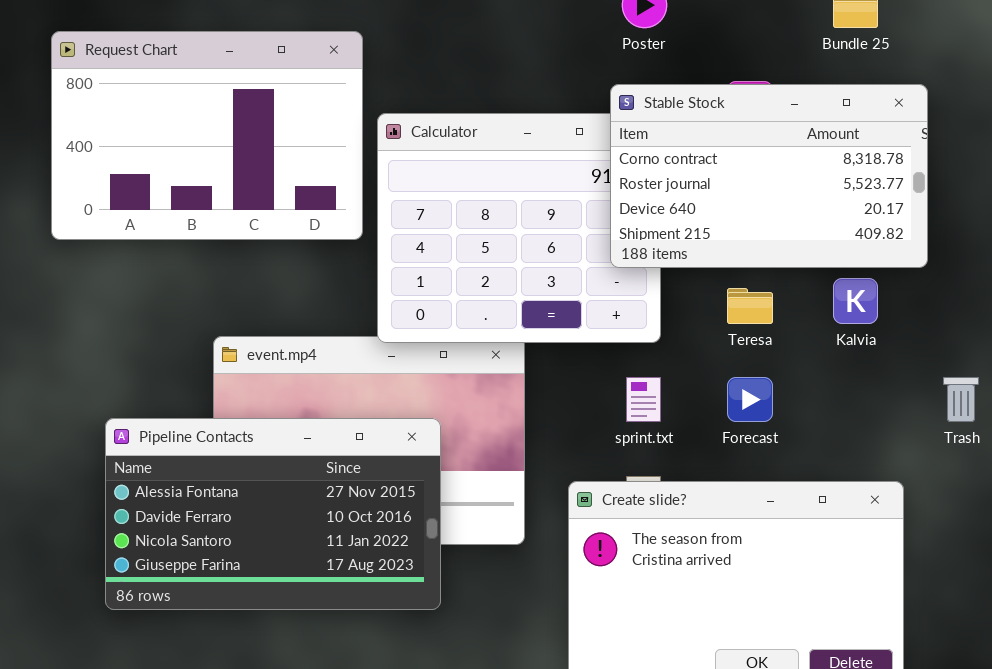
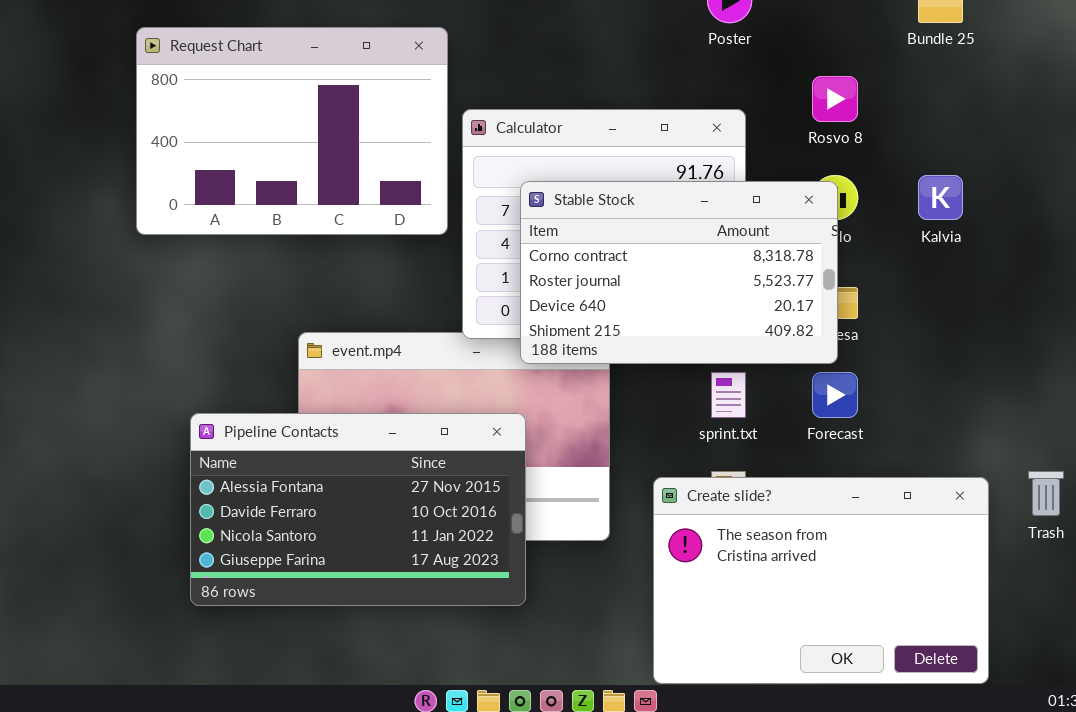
Stable Stock: [610,84,928,268] -> [520,181,838,364], moved
Kalvia: [833,278,878,324] -> [918,175,963,220], moved
Trash: [943,377,979,422] -> [1028,471,1064,516], moved

